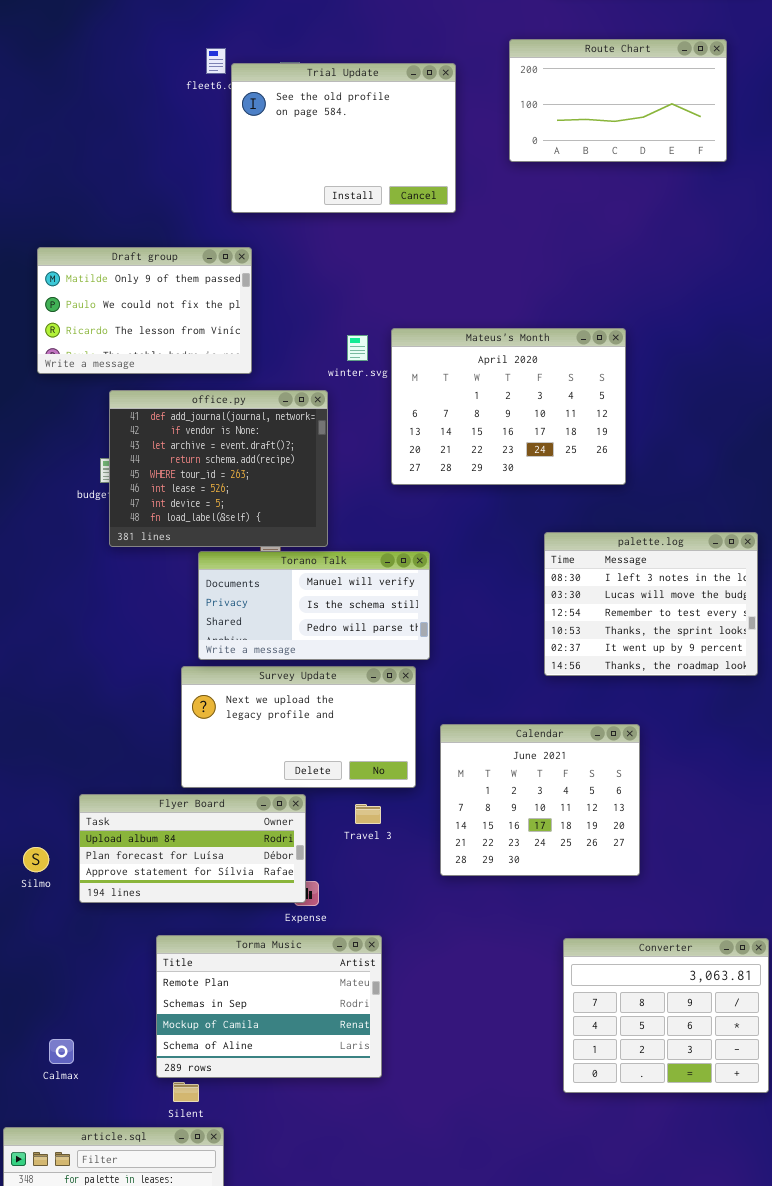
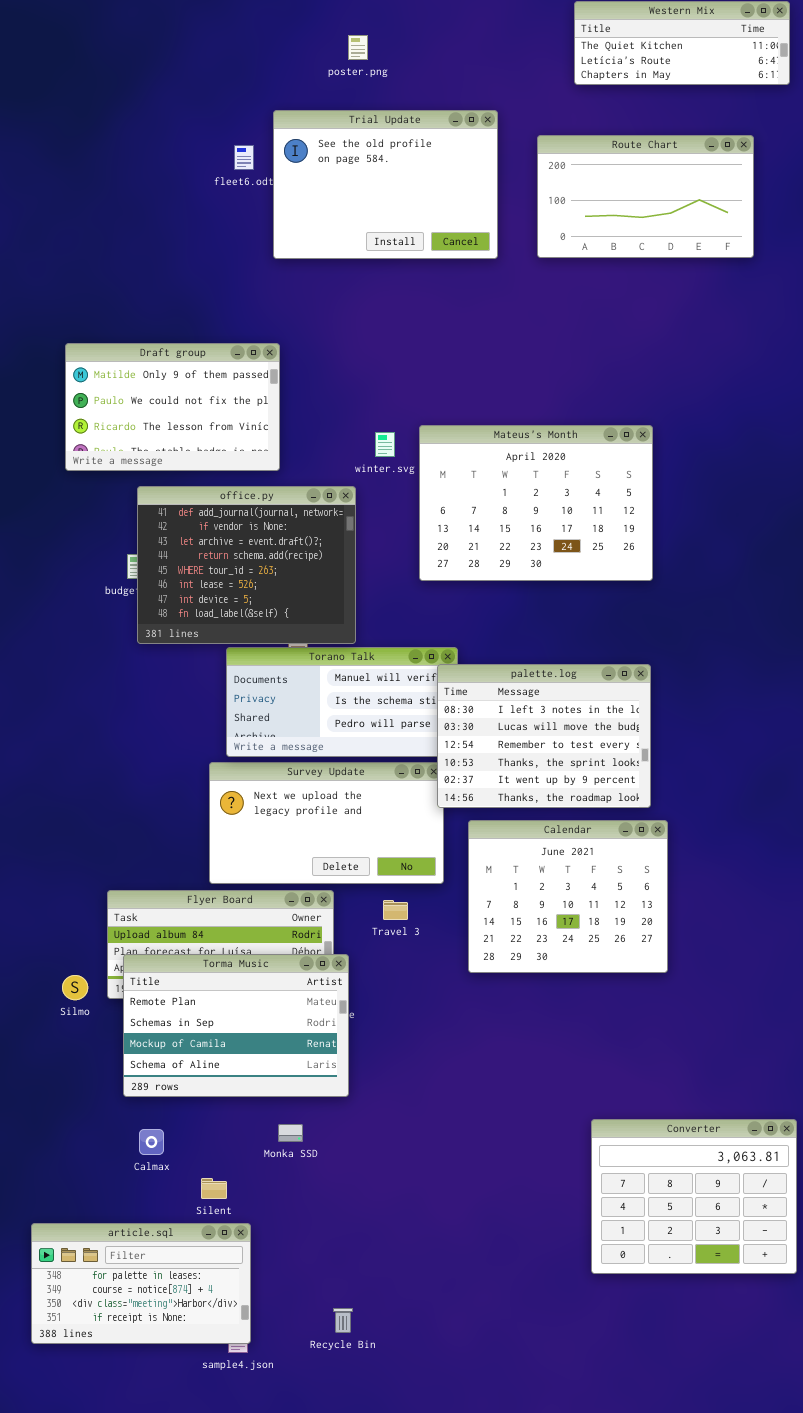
Trial Update: [231,63,456,213] -> [273,110,498,259], moved
palette.log: [544,532,758,676] -> [437,664,651,808], moved
Silmo: [23,847,49,872] -> [62,975,88,1000], moved
Torma Music: [156,935,382,1078] -> [123,954,349,1097], moved
Converter: [563,938,769,1093] -> [591,1119,797,1274], moved
Calmax: [49,1039,74,1064] -> [139,1129,164,1155], moved

